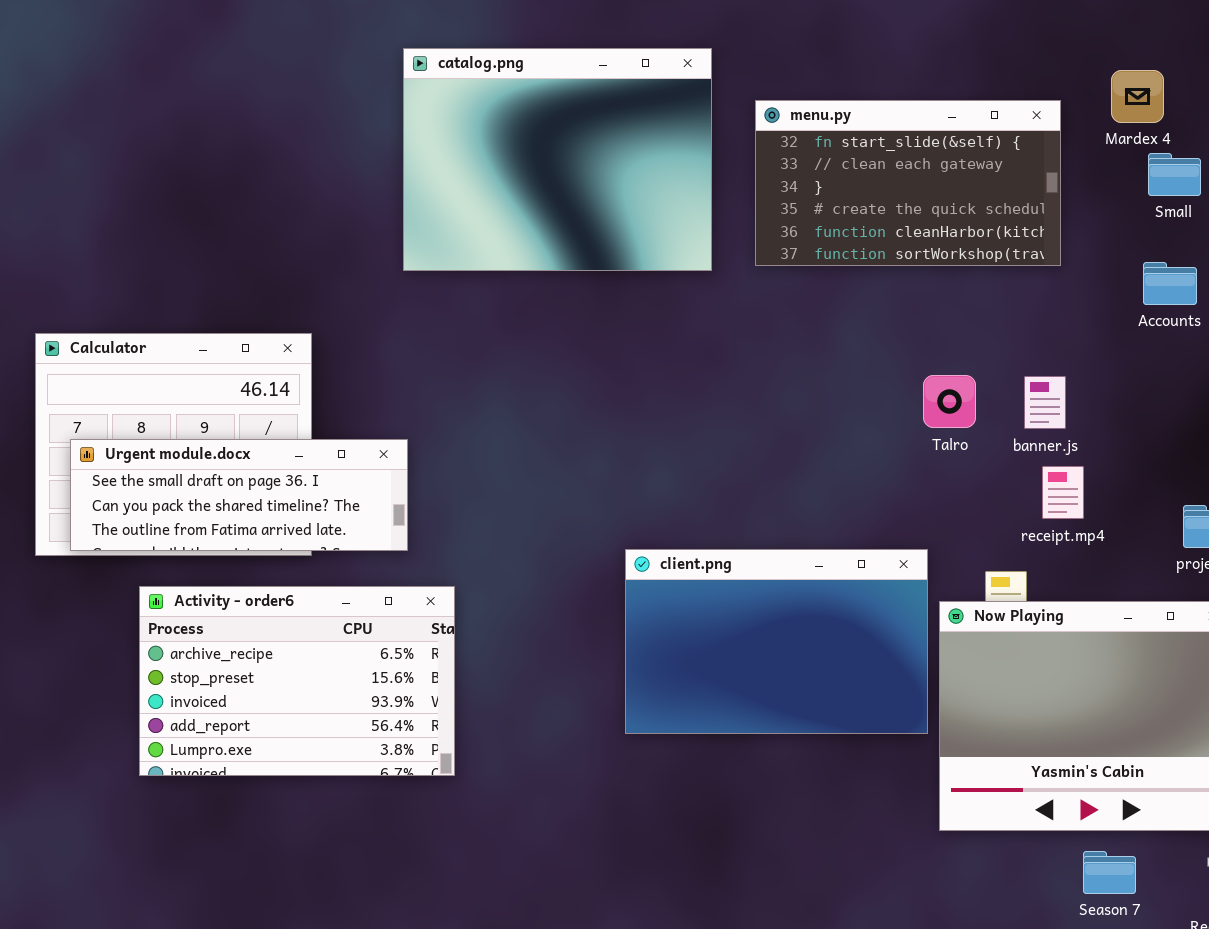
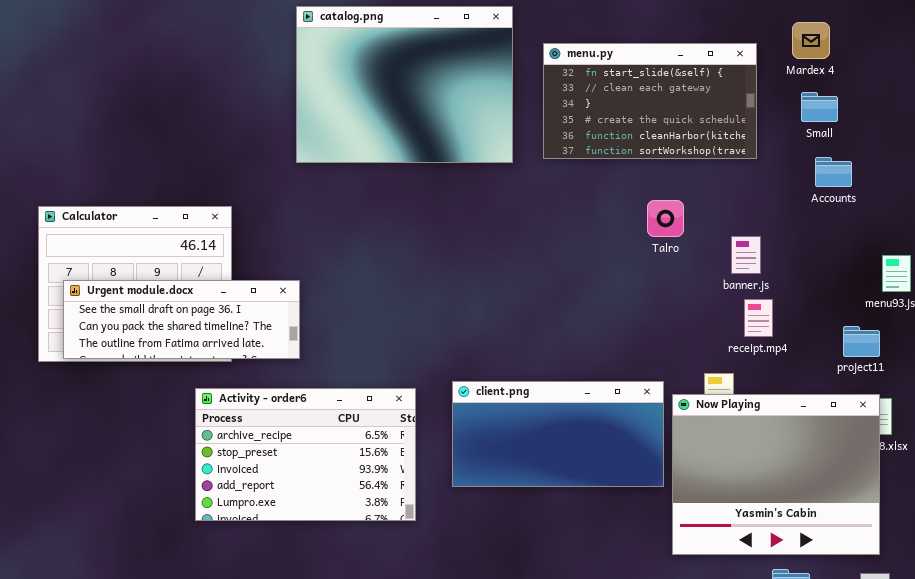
Small: [1148,153,1201,196] -> [801,92,838,122], moved
Talro: [923,375,976,428] -> [647,200,684,237], moved
client.png: [625,549,928,734] -> [452,381,664,487], resized
Activity - order6: [139,586,455,776] -> [195,388,416,521], moved

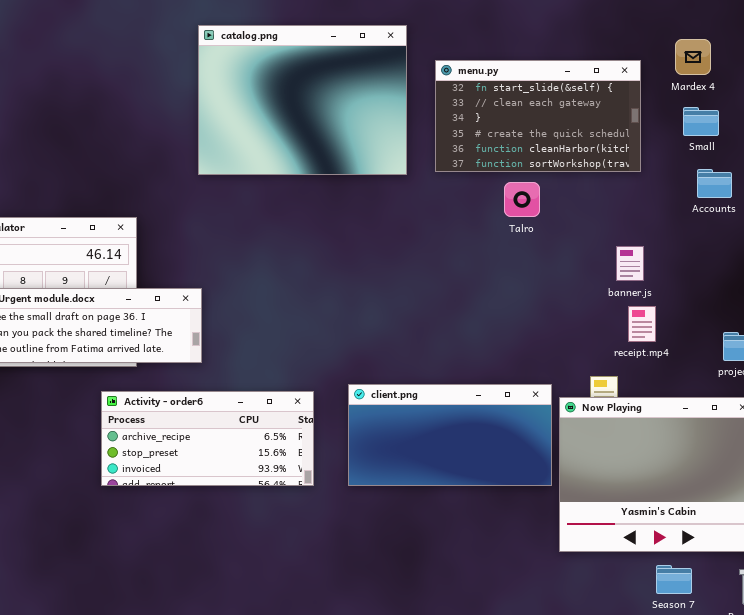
Talro: [647,200,684,237] -> [504,182,540,217], moved
Activity - order6: [195,388,416,521] -> [101,391,314,486], resized

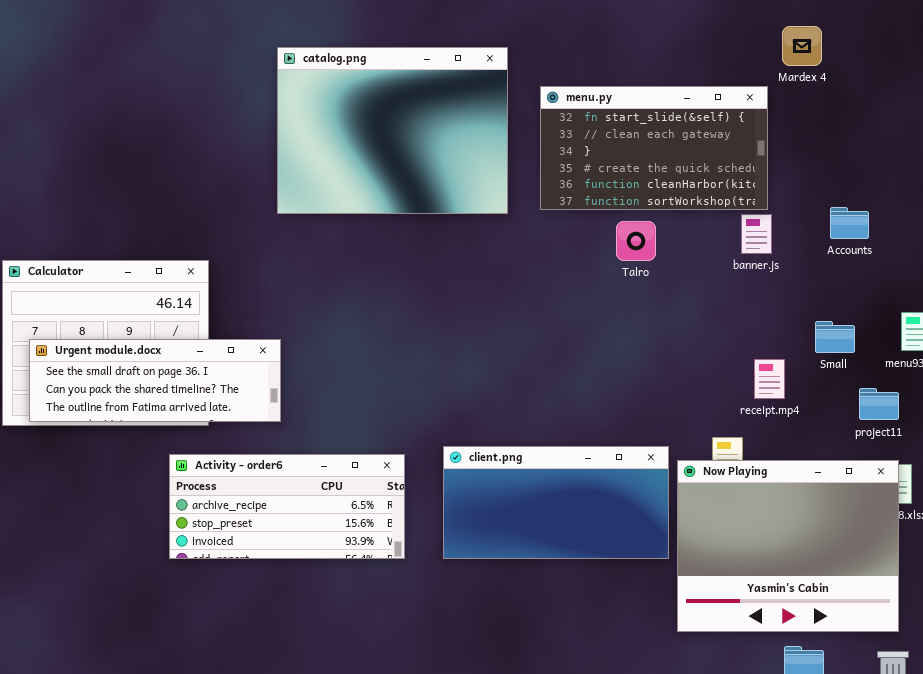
Mardex 4: [675,39,711,75] -> [782,26,822,66], moved
Small: [683,107,719,136] -> [815,321,855,353], moved
banner.js: [616,246,644,281] -> [741,214,772,254], moved

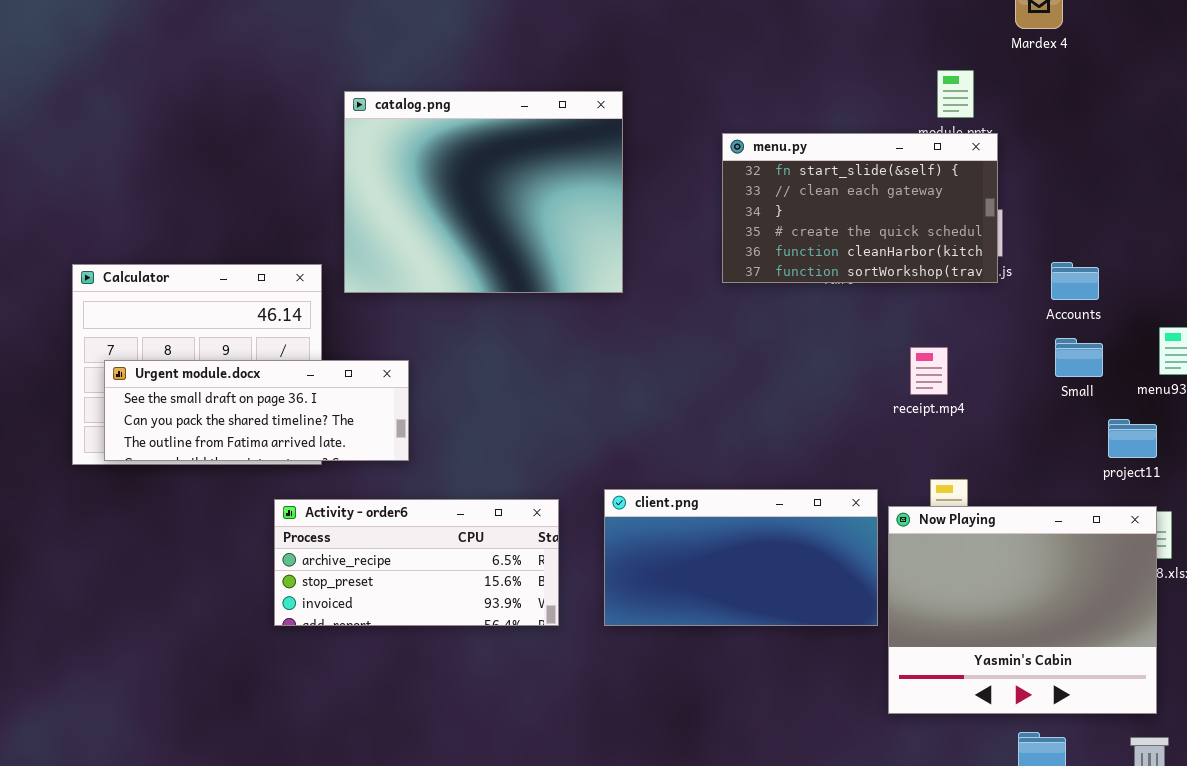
catalog.png: [277,47,508,214] -> [344,91,623,293], moved
menu.py: [540,86,768,210] -> [722,133,998,283], moved
Accounts: [830,207,869,239] -> [1051,262,1099,300], moved
receipt.mp4: [754,359,785,399] -> [910,347,948,395], moved

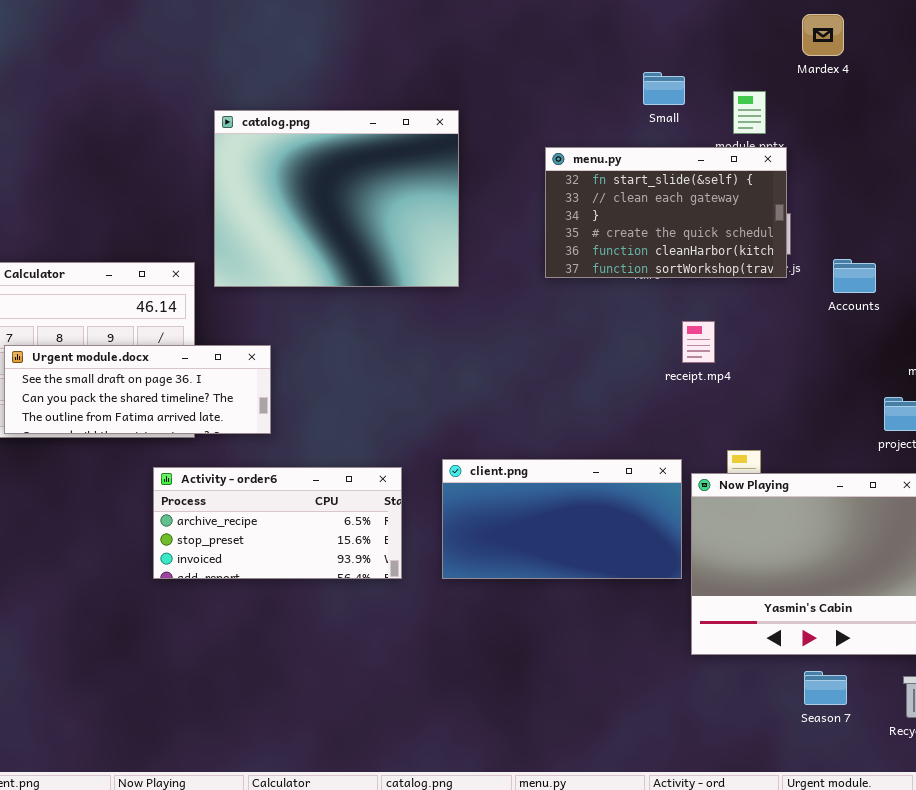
Small: [1055,338,1103,377] -> [643,72,685,105], moved
receipt.mp4: [910,347,948,395] -> [682,321,715,363], moved

